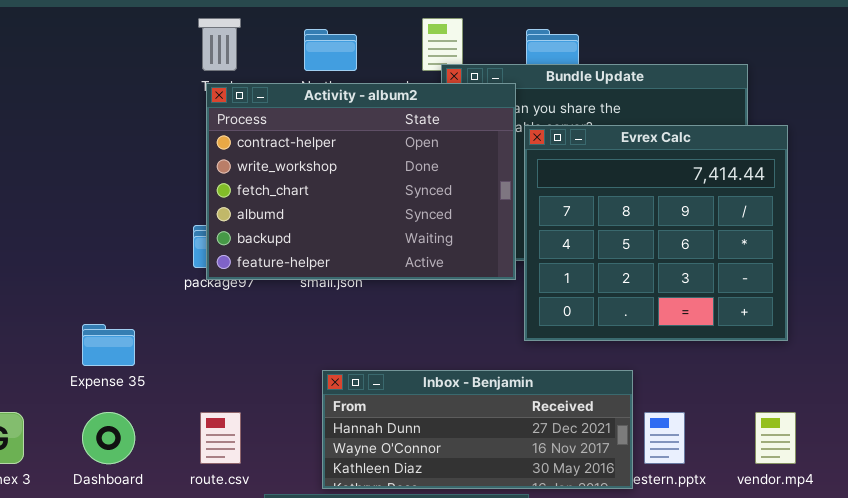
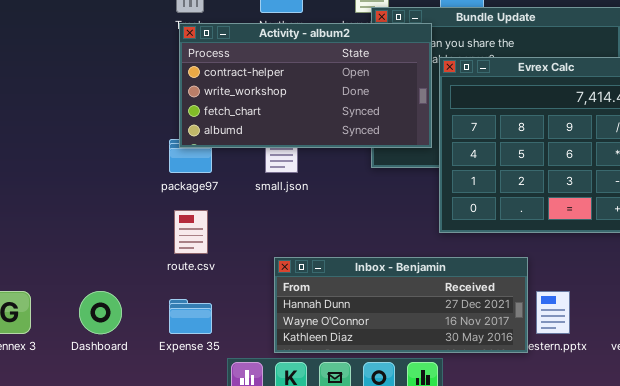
Activity - album2: [206,83,516,280] -> [179,23,432,148], resized
Expense 35: [82,324,135,366] -> [169,299,212,334], moved
route.csv: [200,412,241,464] -> [174,210,208,254], moved

